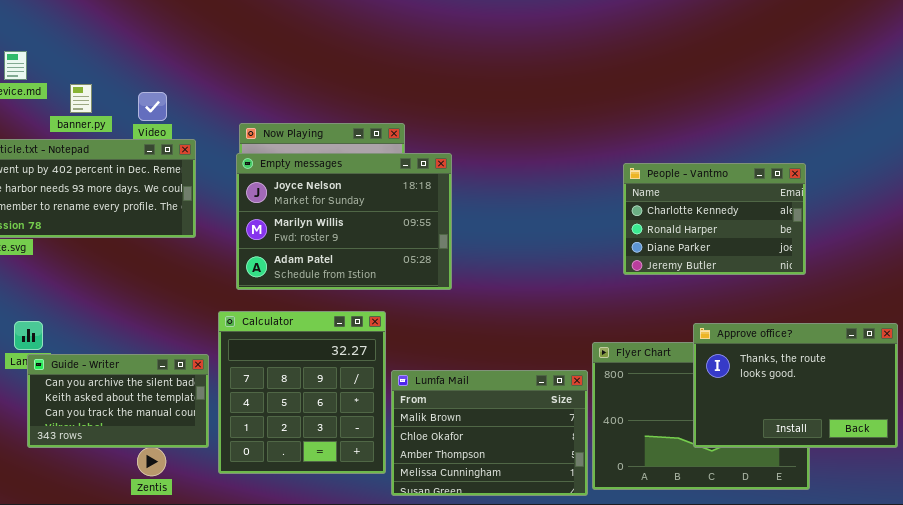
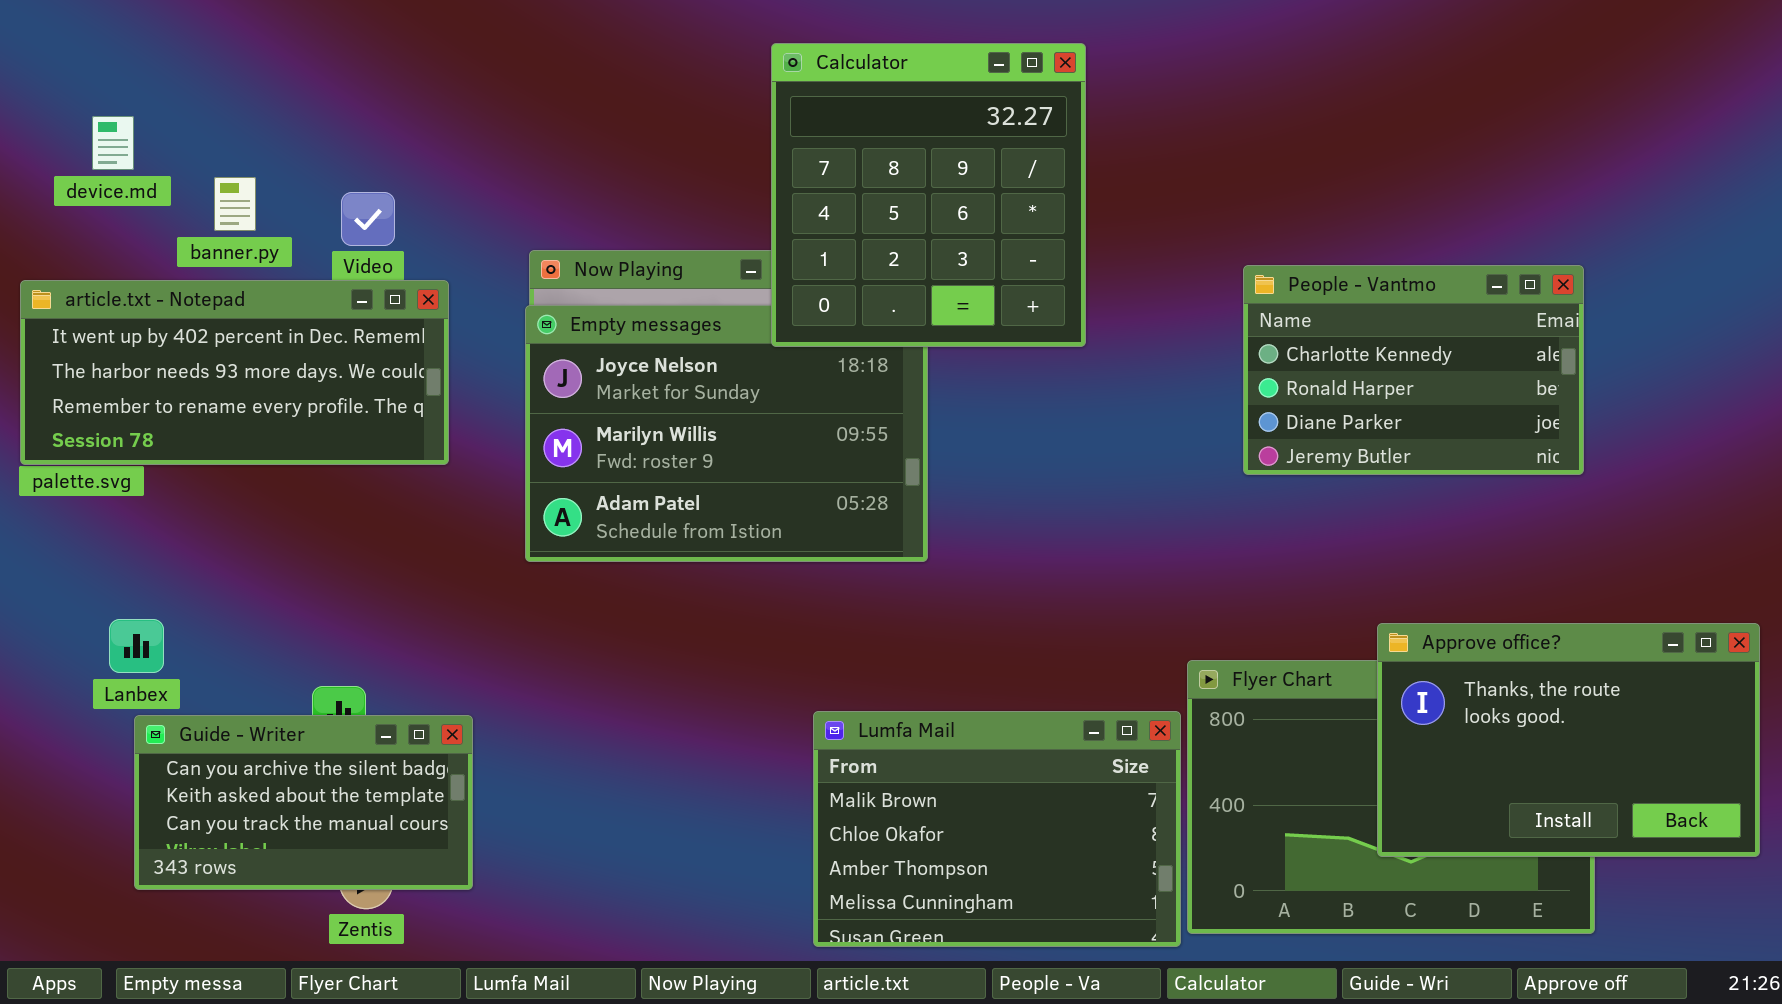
People - Vantmo: [623,163,806,275] -> [1243,265,1584,475], moved
Calculator: [218,311,386,474] -> [771,43,1086,347], moved
Guide - Writer: [27,354,209,448] -> [134,715,473,890], moved

